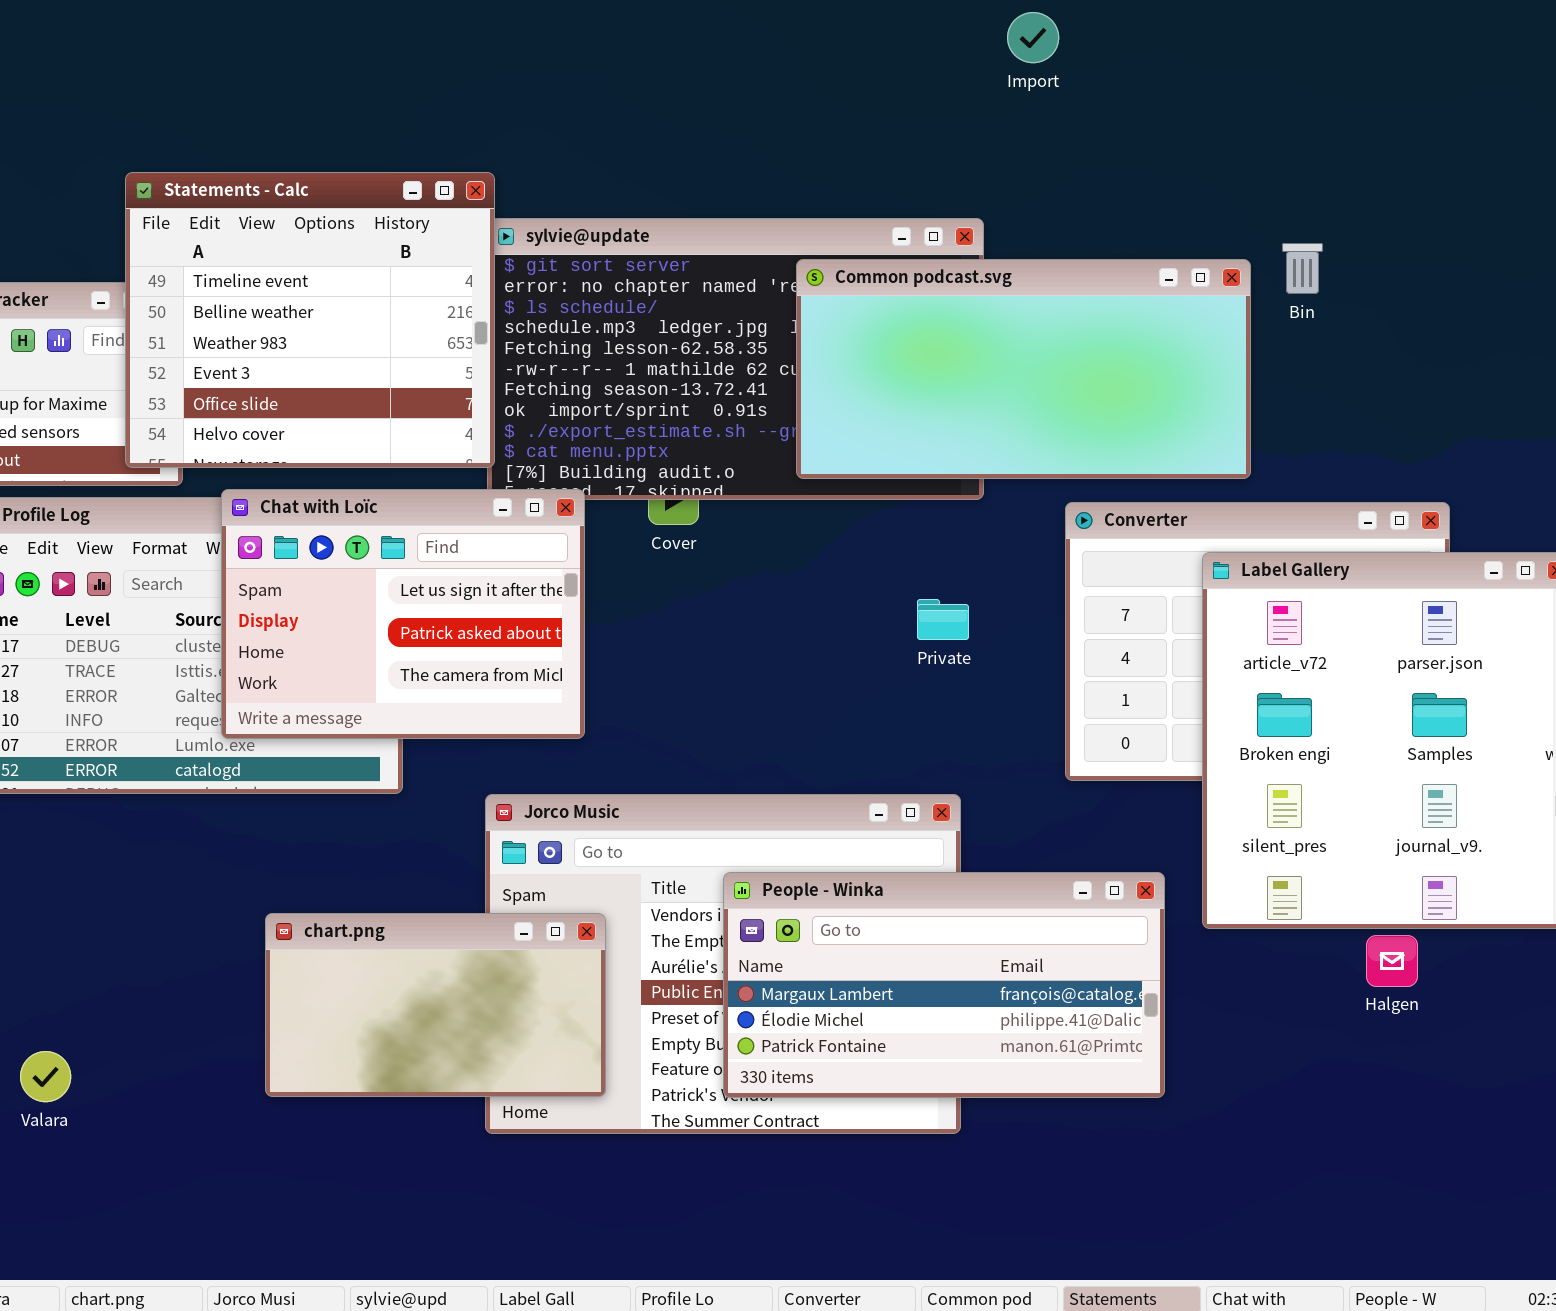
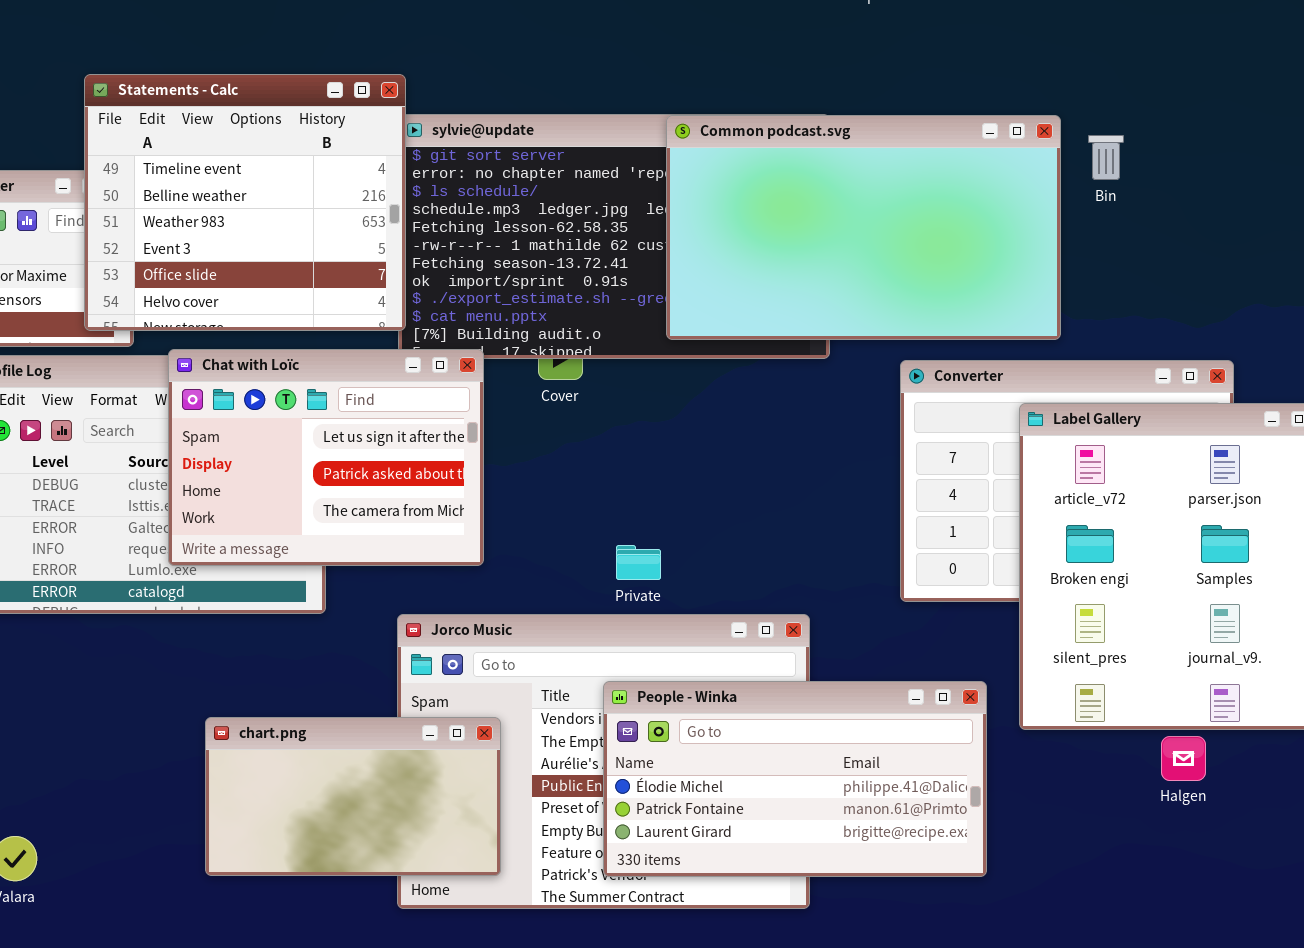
Common podcast.svg: [796,259,1251,479] -> [666,115,1061,340], resized
Private: [917,599,969,640] -> [616,545,661,580], moved
People - Winka: [723,872,1165,1098] -> [603,681,987,877], scrolled down 1 row

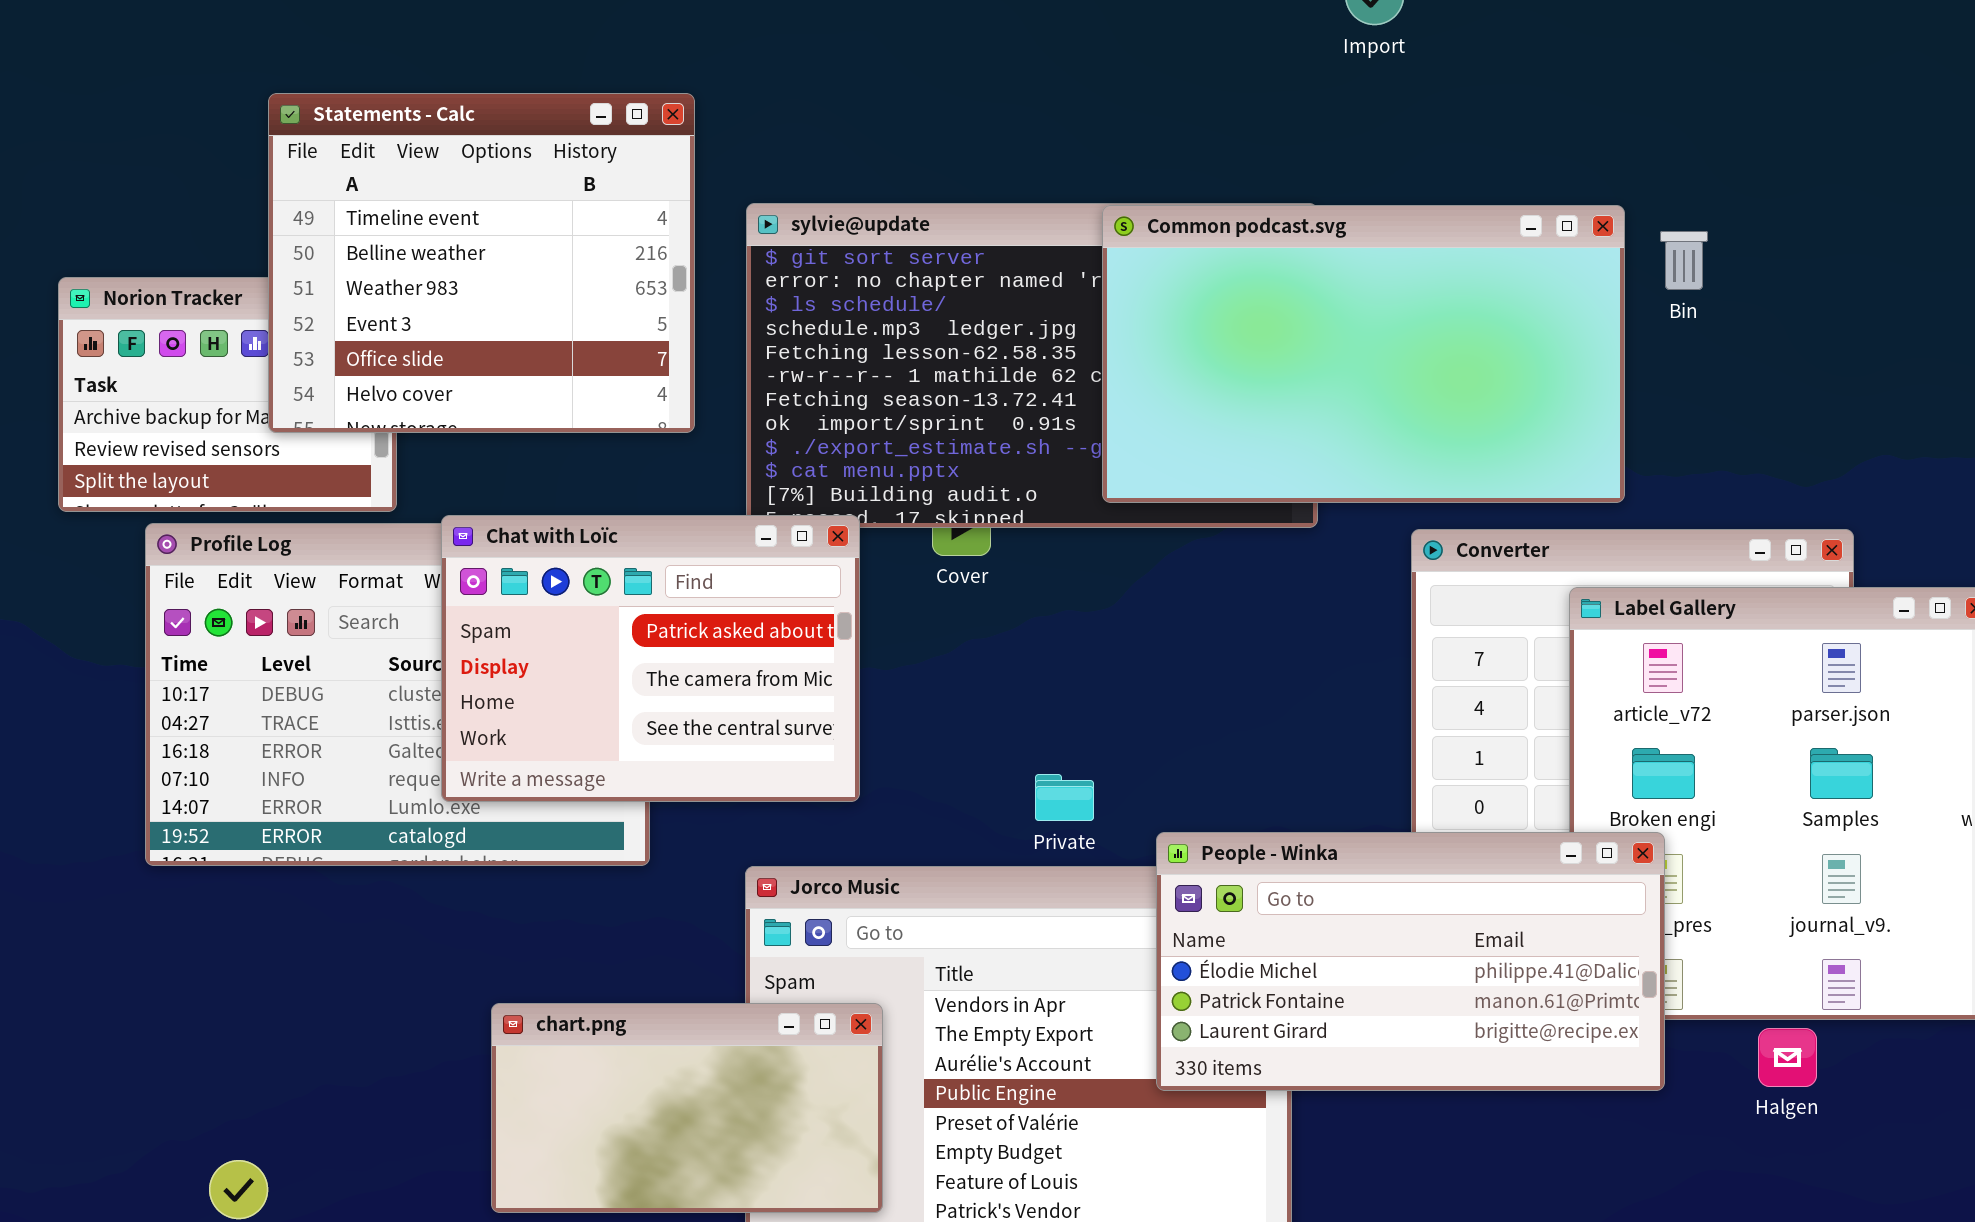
Statements - Calc: [84,74,406,331] -> [268,93,695,433], moved
Chat with Loïc: [168,349,484,566] -> [441,515,860,802], scrolled down 1 row
People - Winka: [603,681,987,877] -> [1156,832,1665,1091], moved

